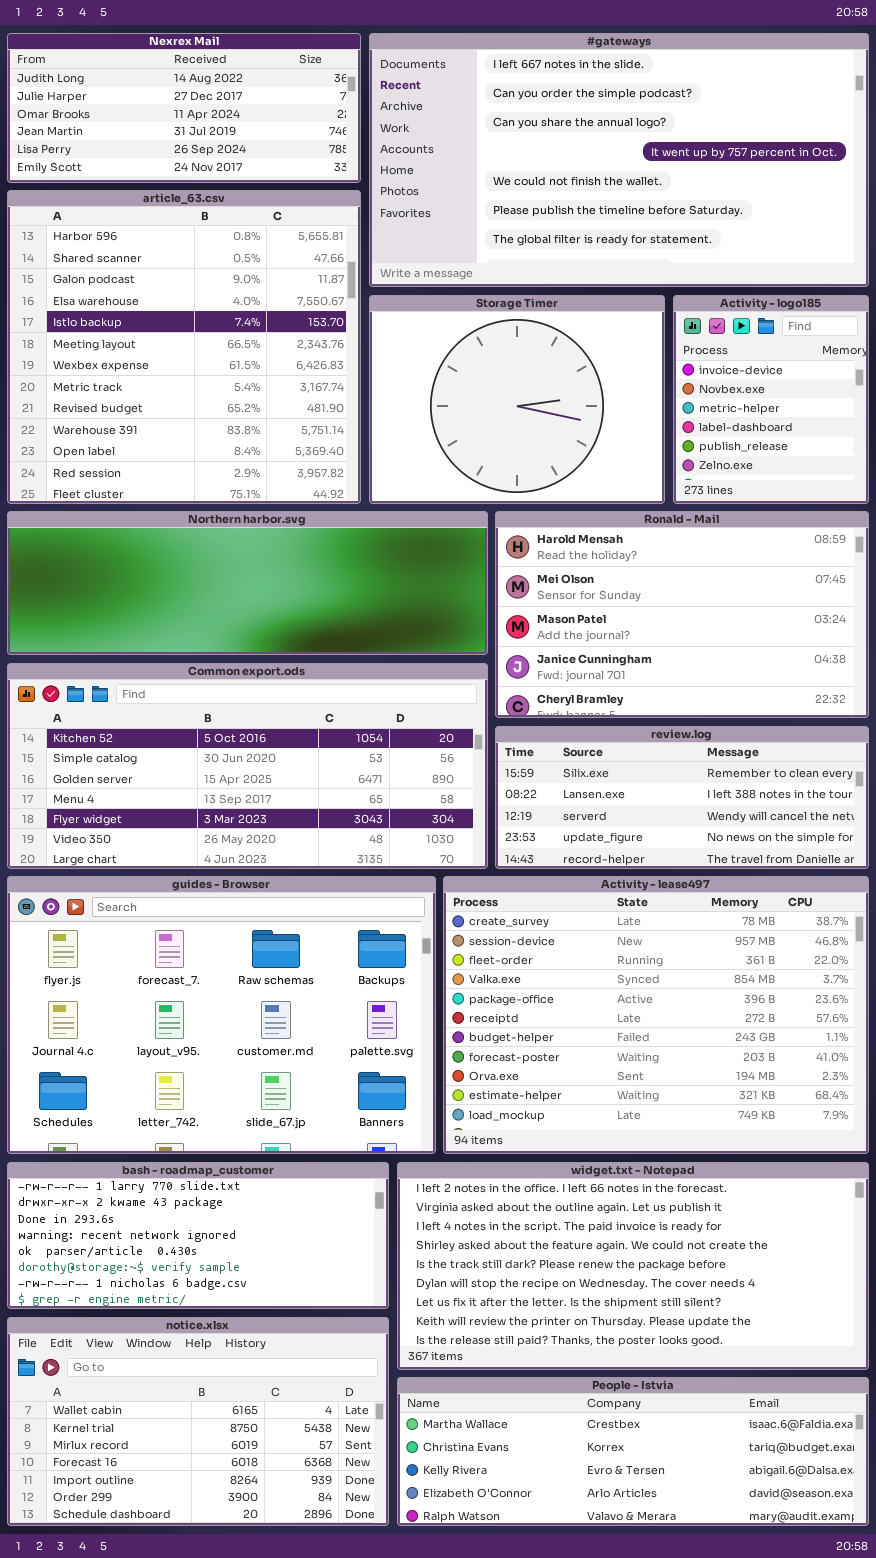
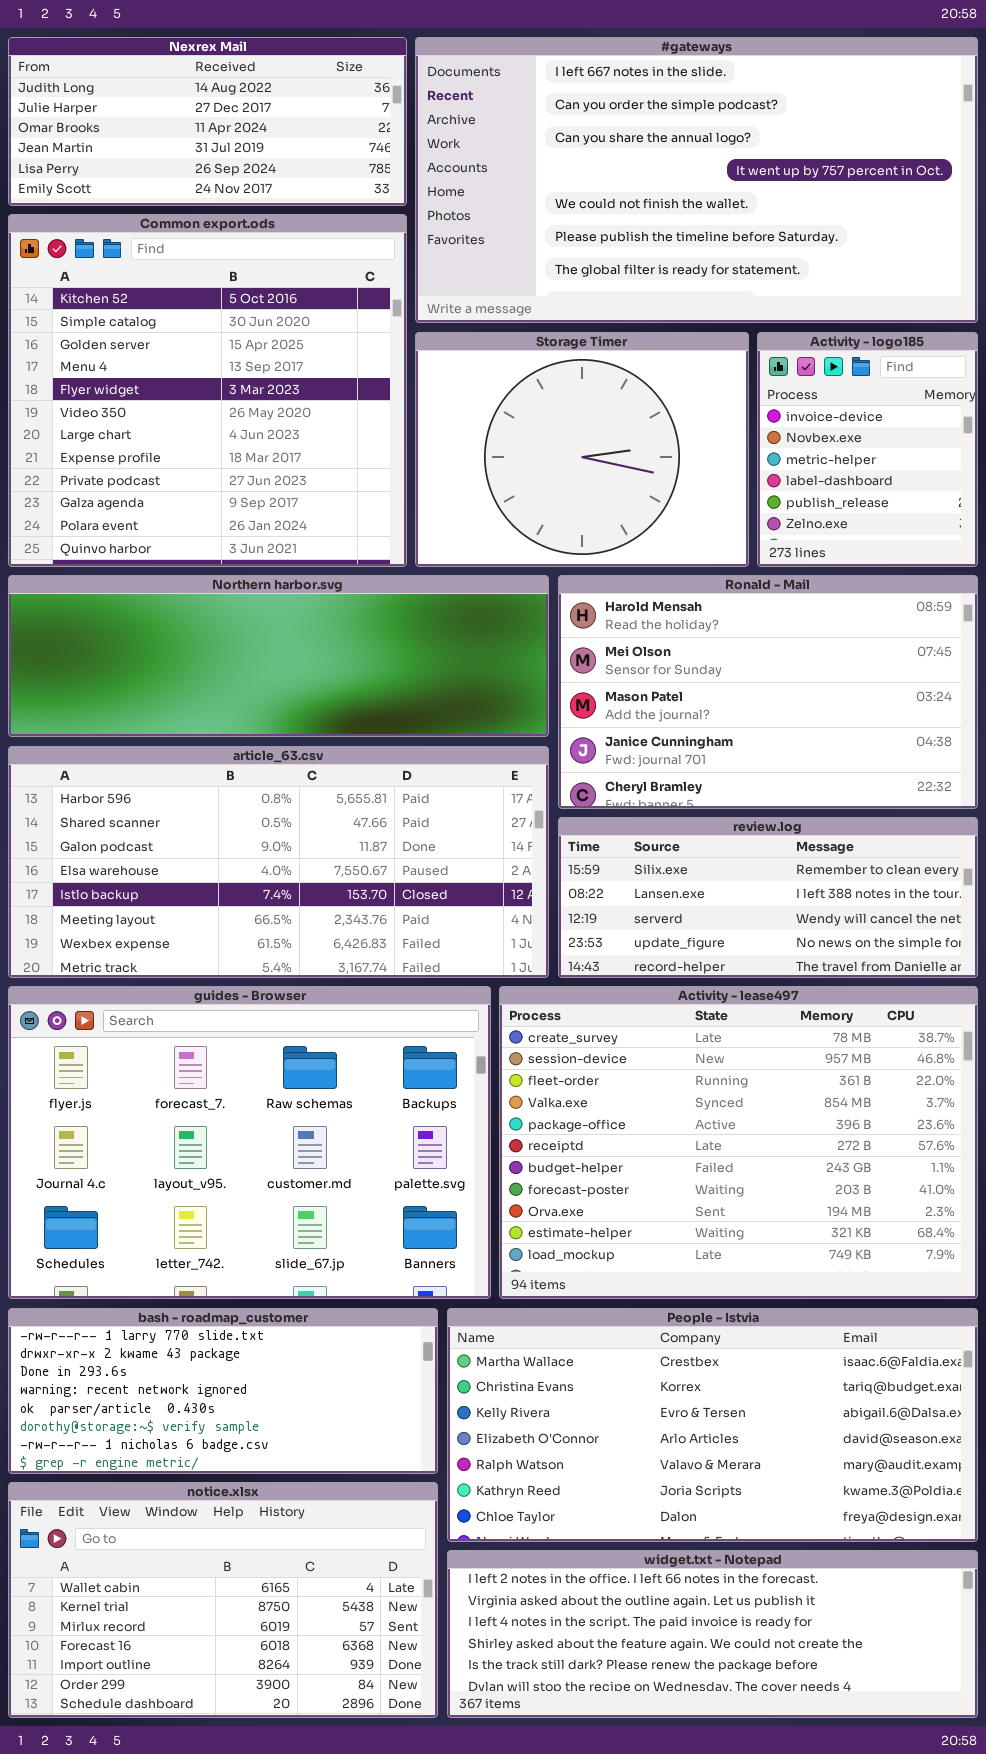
article_63.csv: [7,190,361,504] -> [8,746,549,978], moved, resized
Common export.ods: [7,663,488,869] -> [8,214,407,567], moved, resized
widget.txt - Notepad: [397,1162,869,1370] -> [447,1550,978,1718], moved, resized
People - Istvia: [397,1377,869,1526] -> [447,1308,978,1542], moved, resized

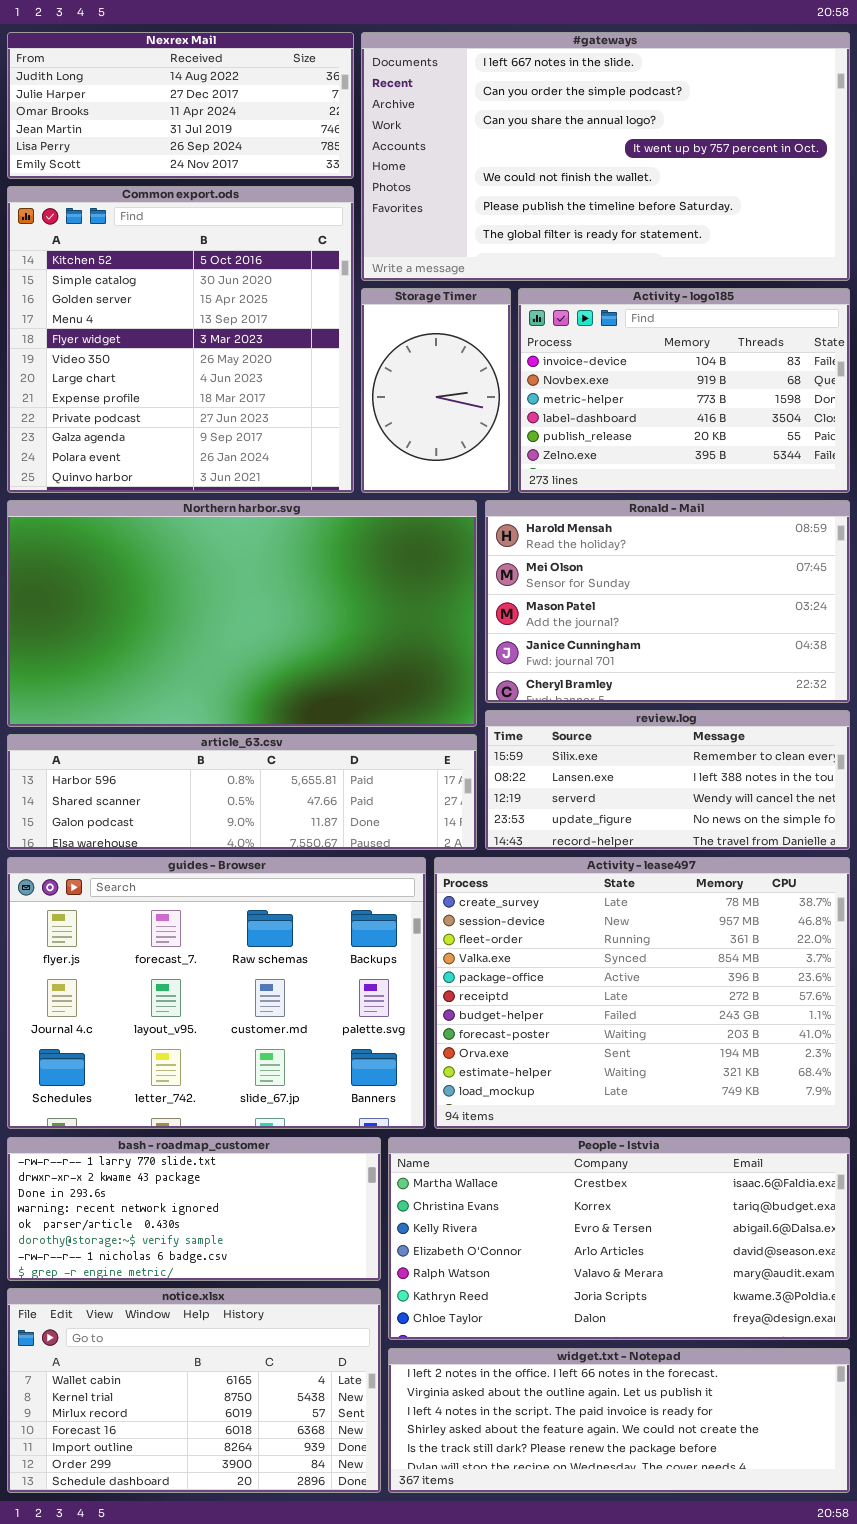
Storage Timer: [415,332,749,567] -> [361,288,511,493], resized
Activity - logo185: [757,332,978,567] -> [518,288,850,493], resized
Northern harbor.svg: [8,575,549,737] -> [7,500,477,727], resized
article_63.csv: [8,746,549,978] -> [7,734,477,850], resized

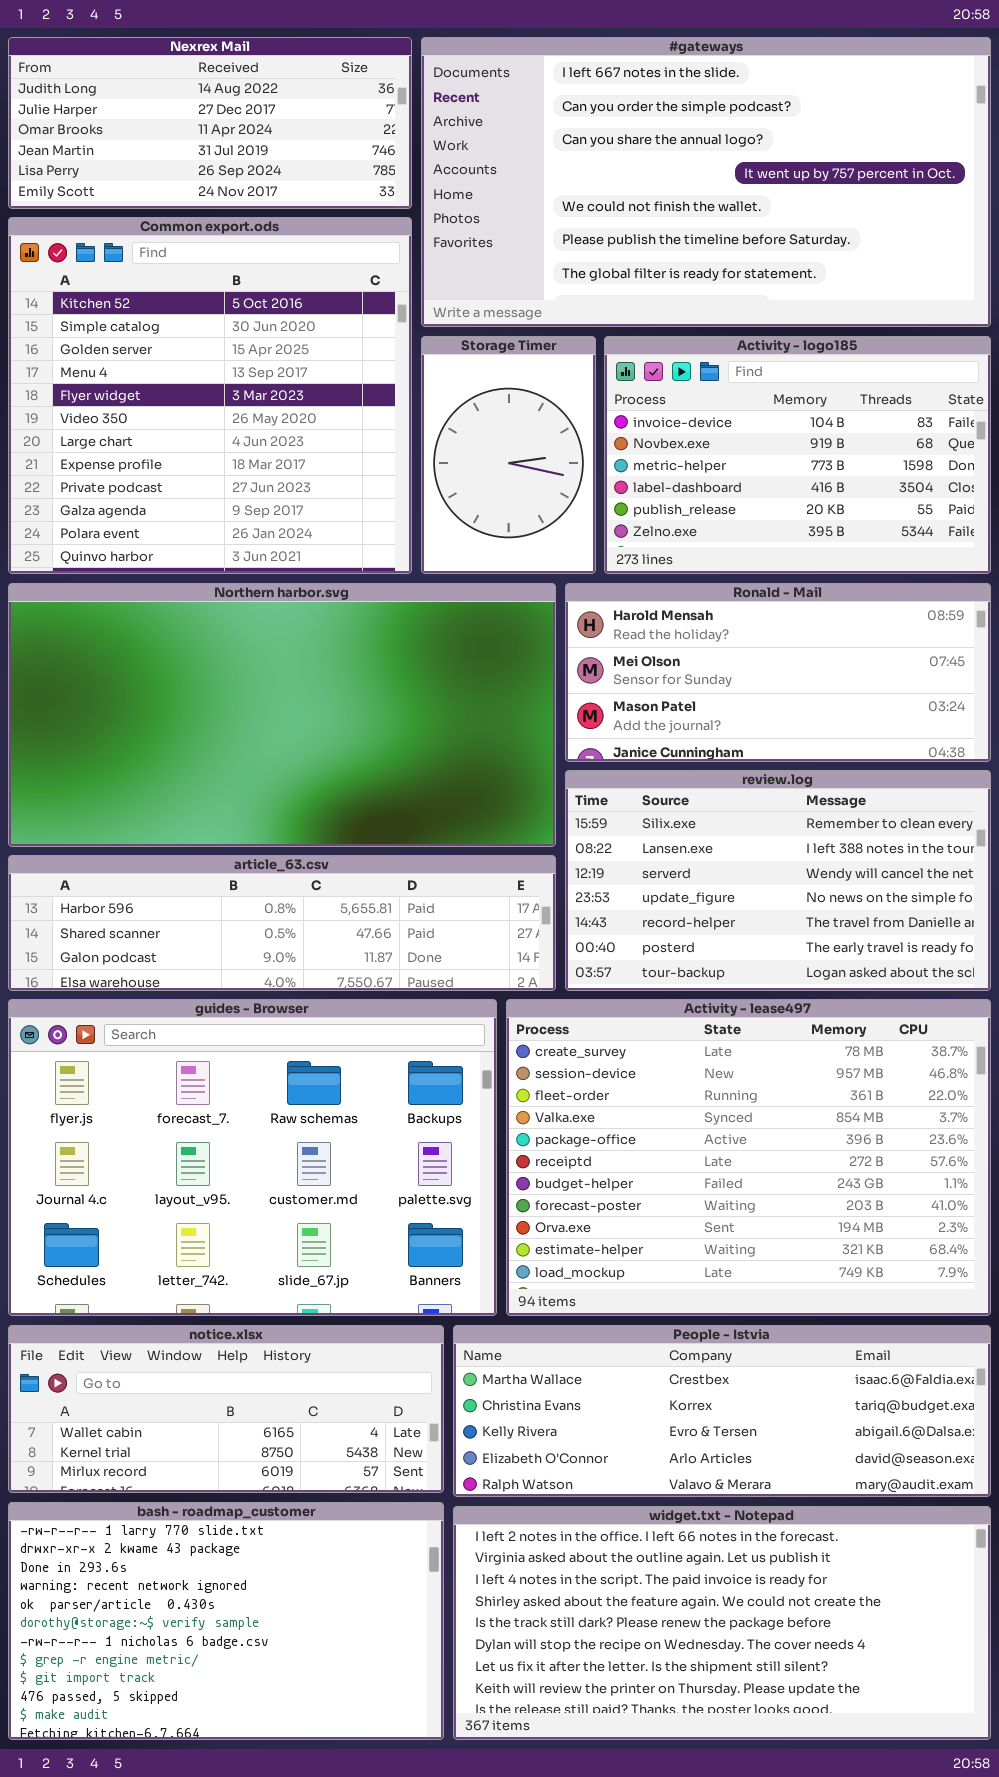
Ronald - Mail: [485,500,850,703] -> [565,583,991,762], resized
review.log: [485,710,850,850] -> [565,770,991,991], resized
bash - roadmap_customer: [7,1137,381,1281] -> [8,1502,444,1740], moved, resized
People - Istvia: [388,1137,850,1340] -> [453,1325,991,1497], resized
notice.xlsx: [7,1288,381,1493] -> [8,1325,444,1493], moved, resized
widget.txt - Notepad: [388,1348,850,1493] -> [453,1506,991,1740], resized

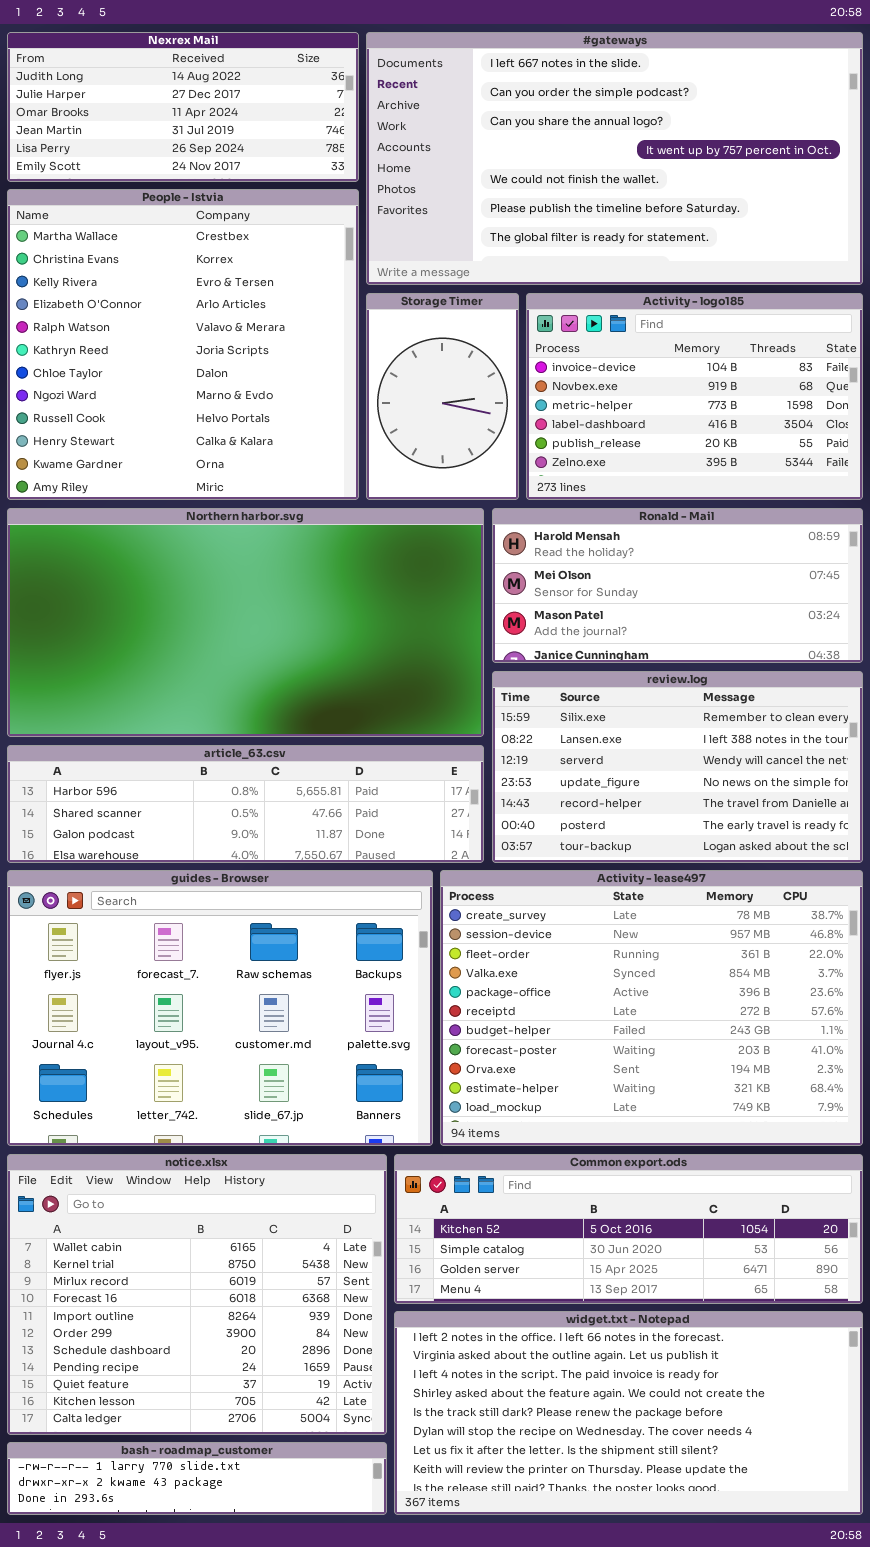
Common export.ods: [8,217,412,574] -> [394,1154,863,1304], moved, resized
notice.xlsx: [8,1325,444,1493] -> [7,1154,387,1435], resized
People - Istvia: [453,1325,991,1497] -> [7,189,359,500], moved, resized
bash - roadmap_customer: [8,1502,444,1740] -> [7,1442,387,1515], resized

